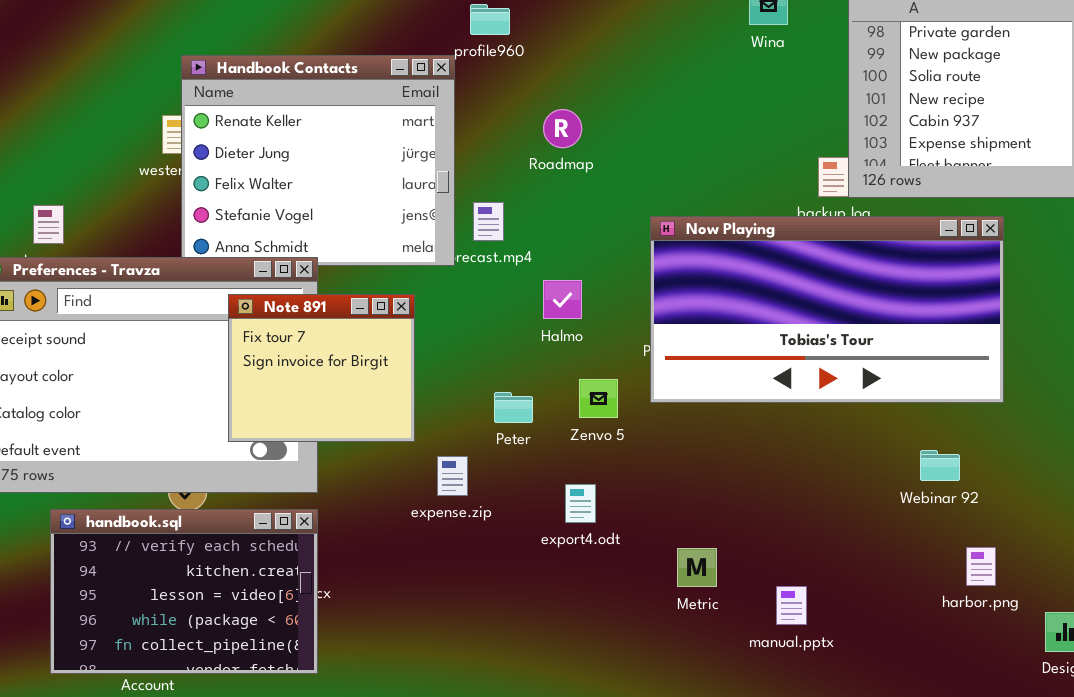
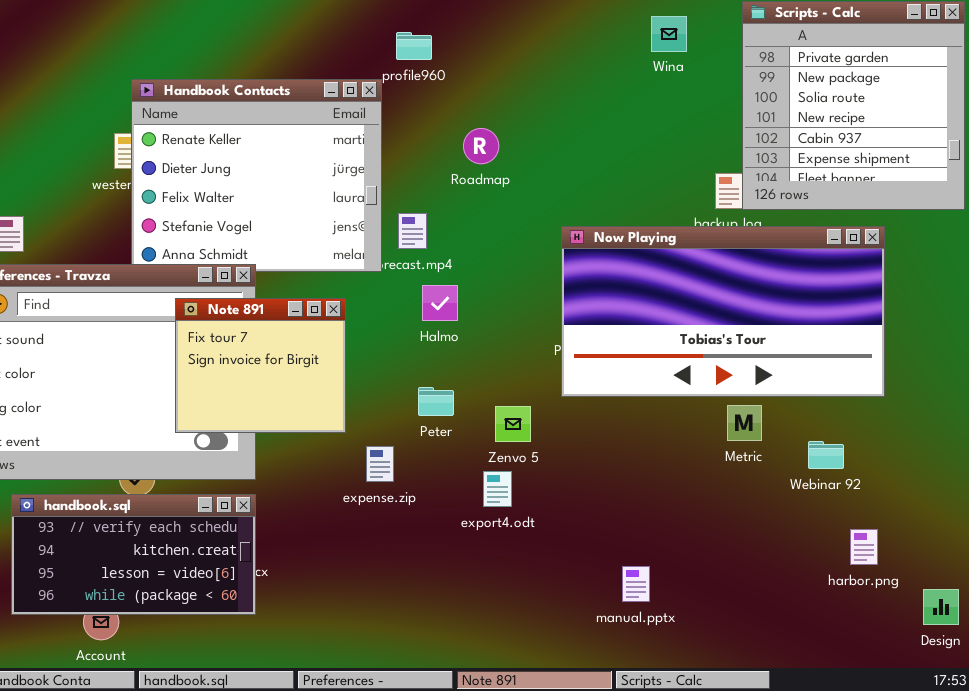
Halmo: [543,280,582,319] -> [422,285,458,321], moved
Zenvo 5: [579,379,618,418] -> [495,406,531,442], moved
handbook.sql: [50,509,318,674] -> [11,494,256,615], resized
Metric: [677,548,717,587] -> [727,405,762,441], moved
manual.pptx: [776,586,807,625] -> [622,566,650,602], moved

